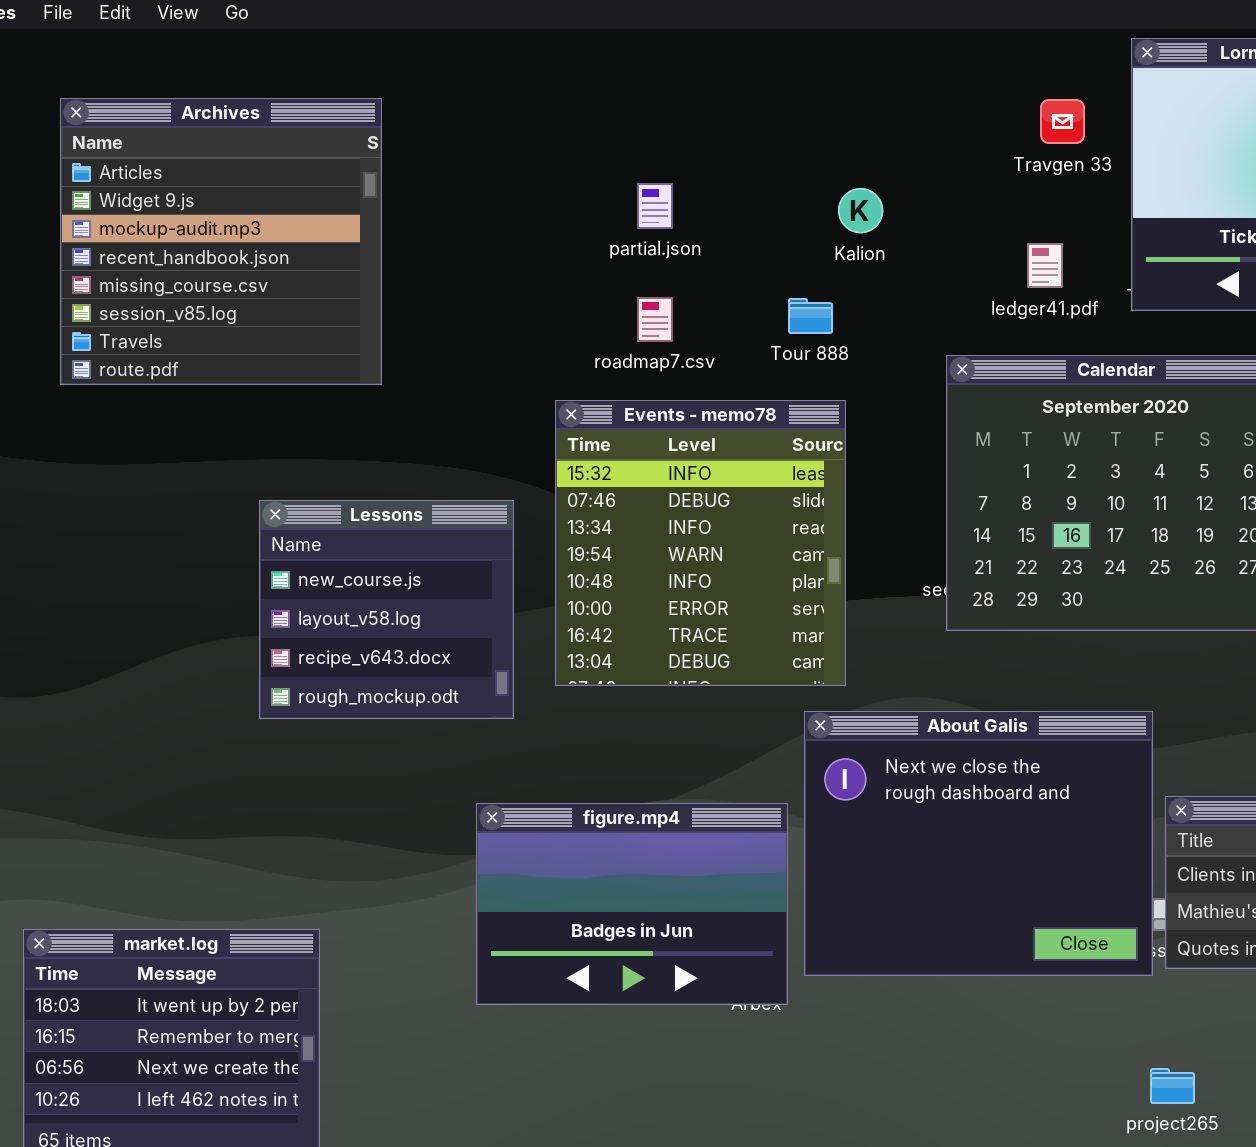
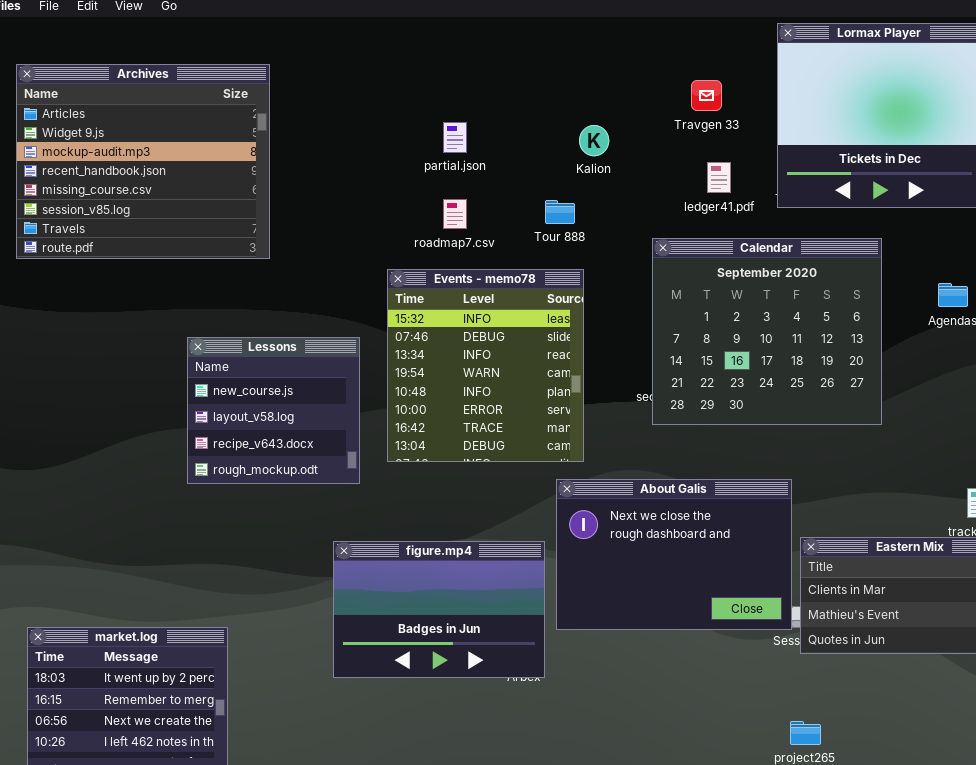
Archives: [60,98,382,385] -> [16,64,270,259], resized
Travgen 33: [1040,99,1085,144] -> [691,80,722,111], moved
About Galis: [804,711,1153,976] -> [556,479,792,630], resized

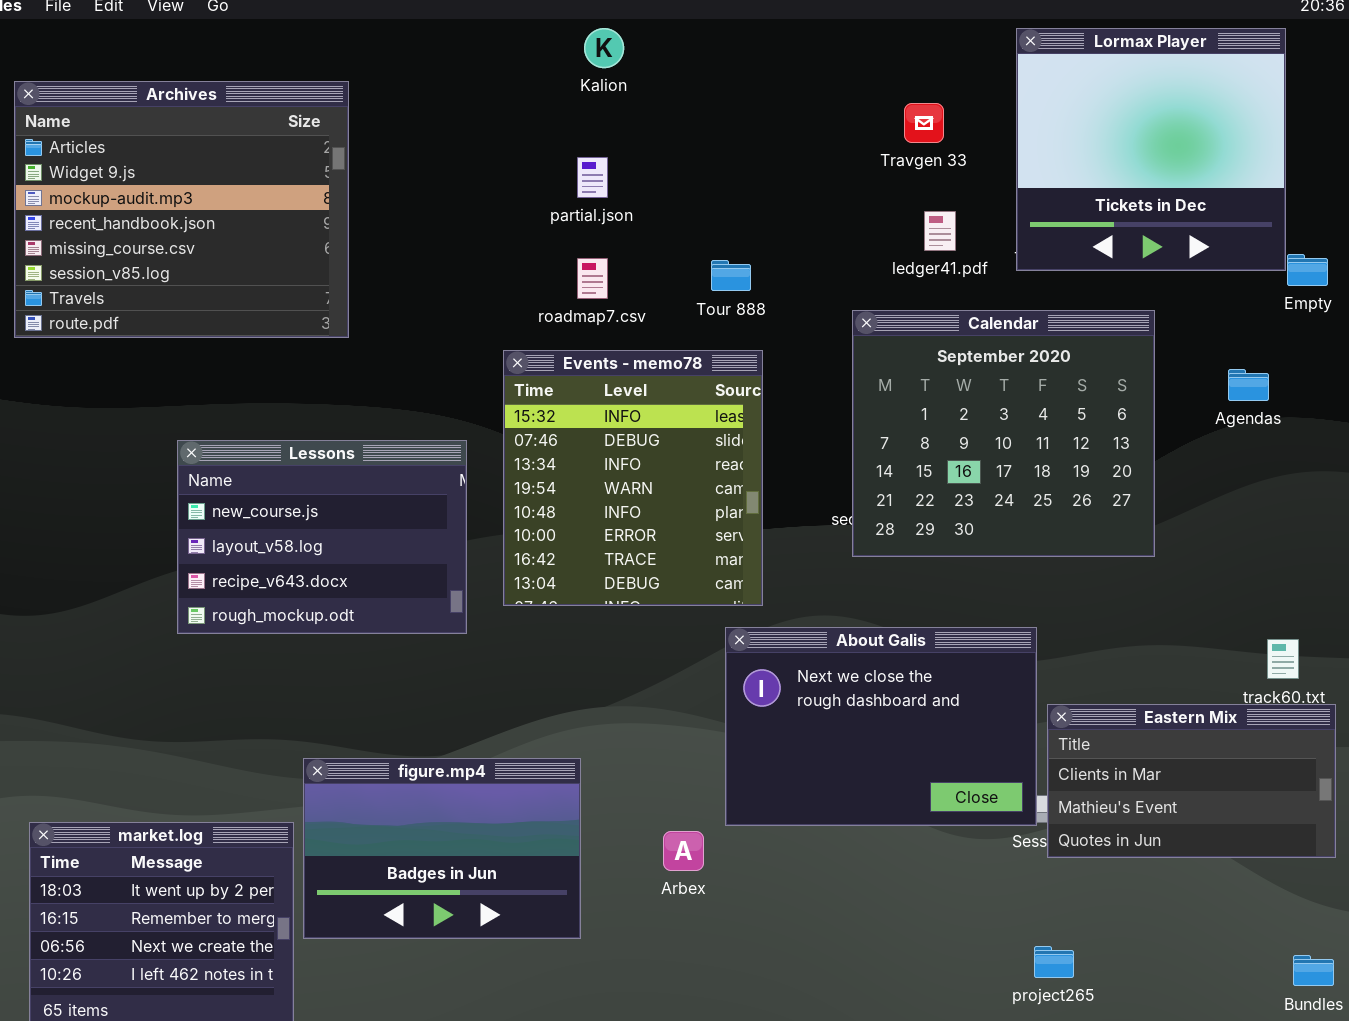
Kalion: [579,125,609,156] -> [584,28,624,68], moved
Lessons: [187,337,360,484] -> [177,440,467,634], resized
figure.mp4: [333,541,545,678] -> [303,758,581,939], moved

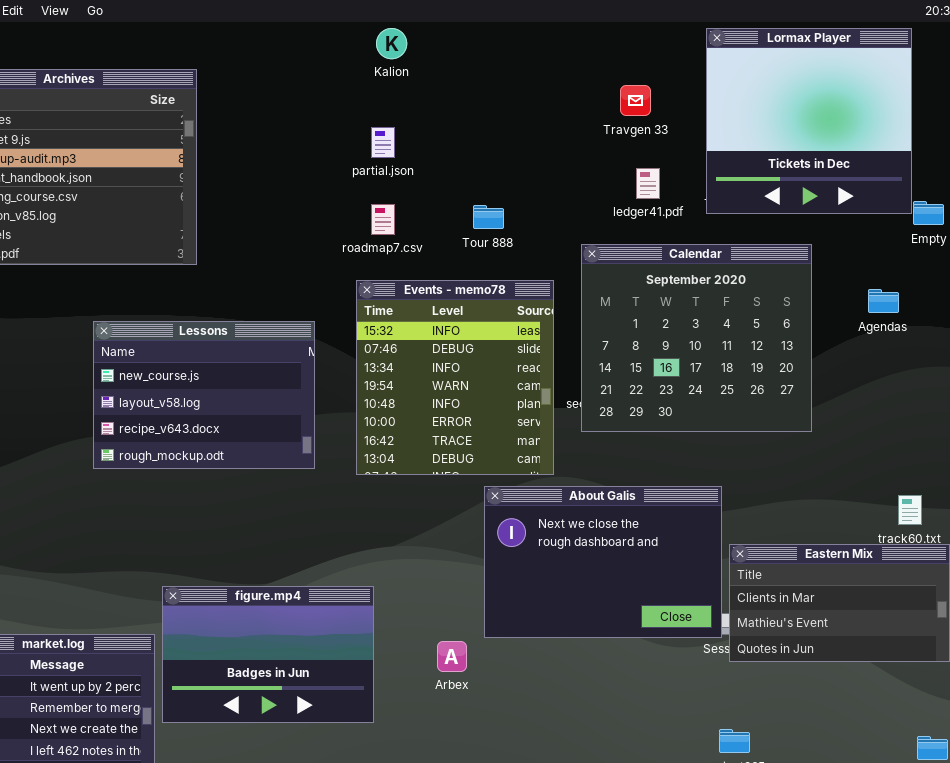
Events - memo78: [503,350,763,606] -> [356,280,554,475], moved
Lessons: [177,440,467,634] -> [93,321,315,469], moved

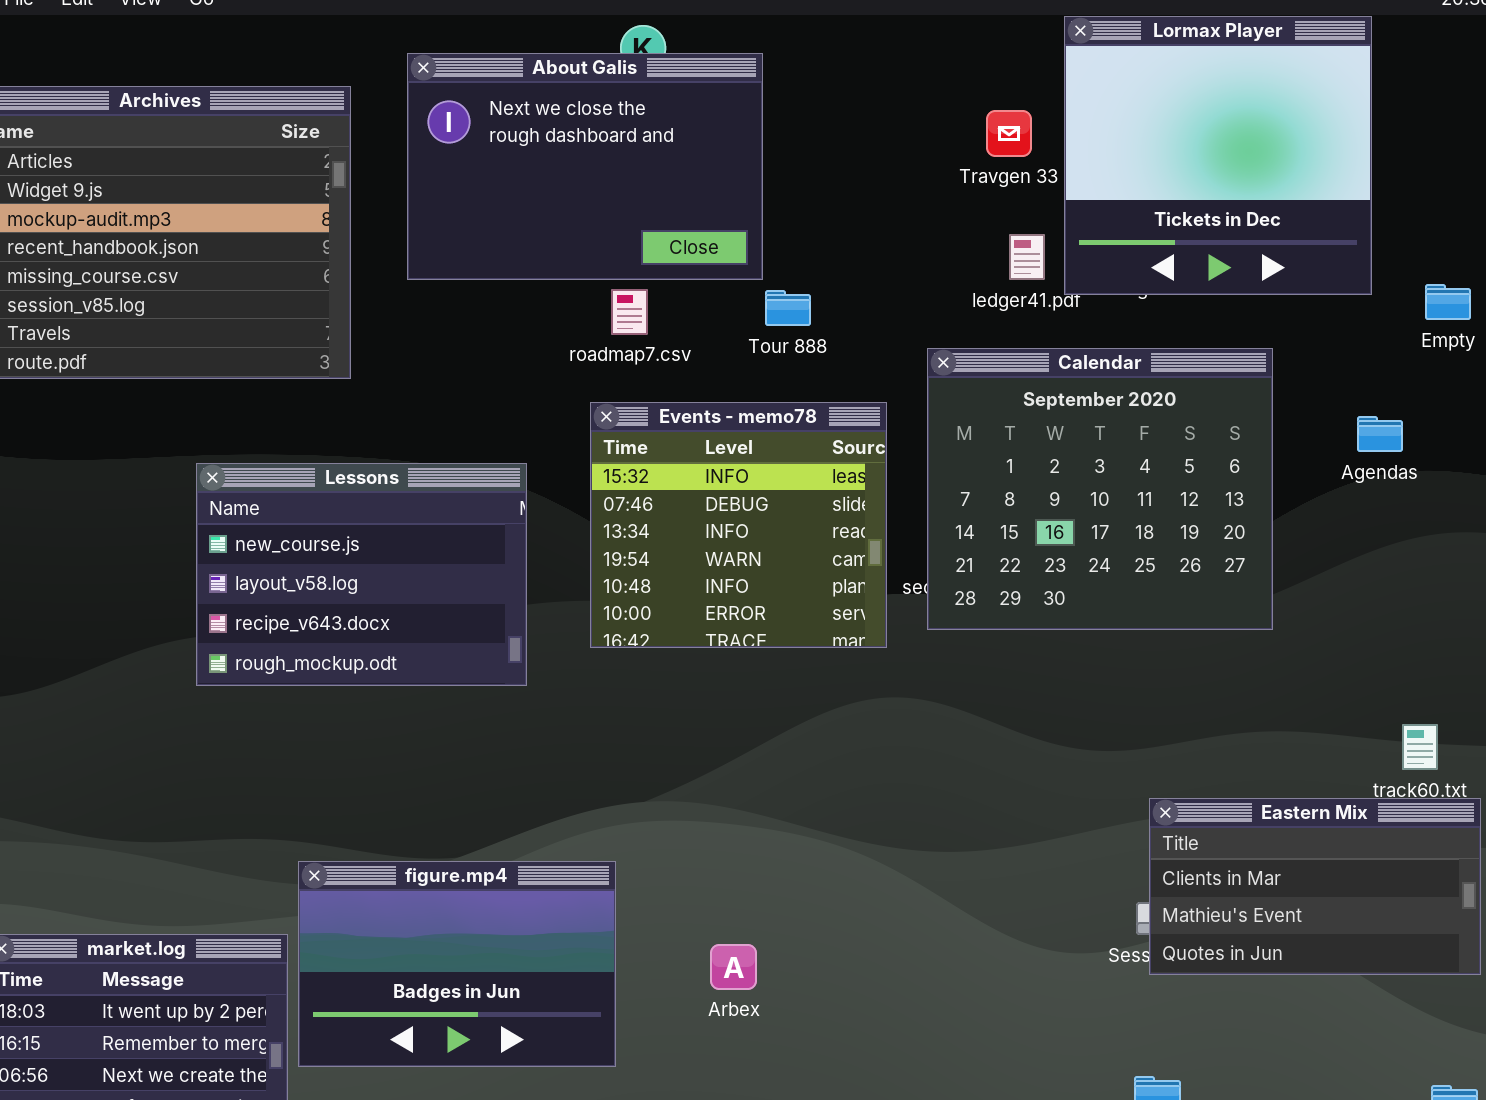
Lormax Player: [706,28,912,214] -> [1064,16,1372,295], moved
Events - memo78: [356,280,554,475] -> [590,402,887,648], resized
About Galis: [484,486,722,638] -> [407,53,763,280], moved

